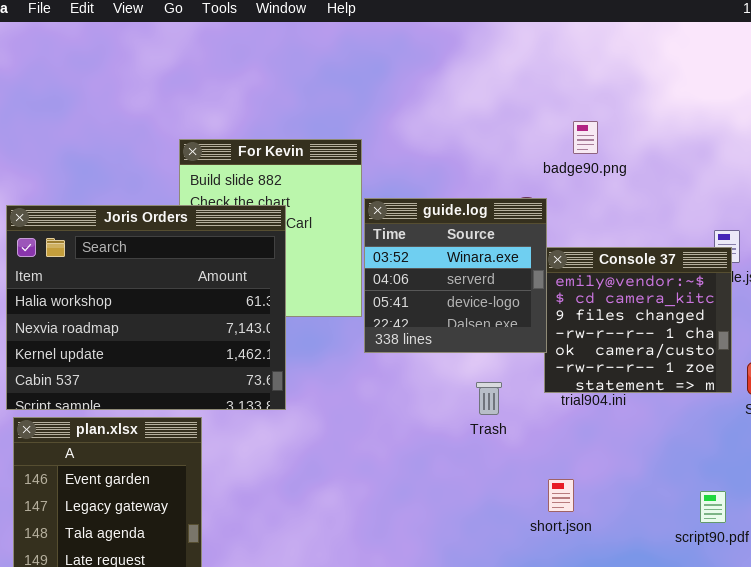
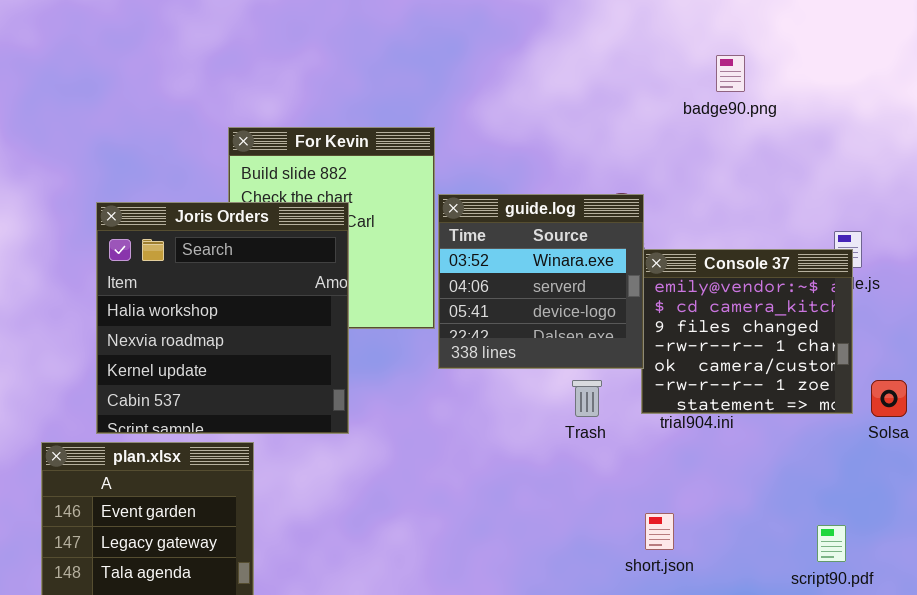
badge90.png: [573,121,598,154] -> [716,55,745,92], moved
Joris Orders: [6,205,286,410] -> [96,202,349,434], resized
Trash: [476,382,502,415] -> [572,380,602,417], moved

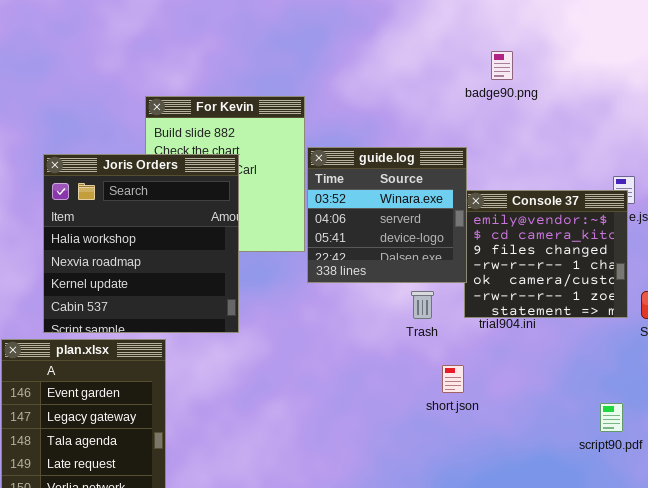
badge90.png: [716,55,745,92] -> [491,51,513,80], moved
short.json: [645,513,674,550] -> [442,365,464,393], moved

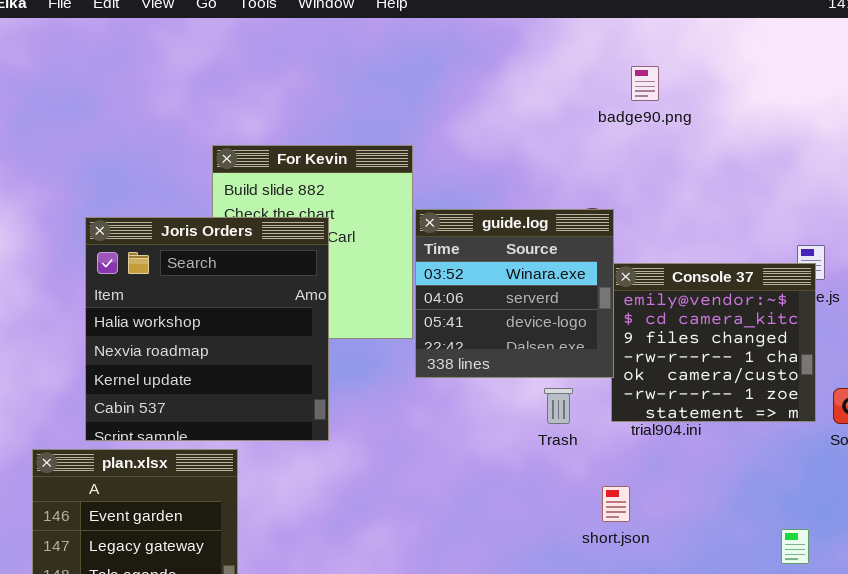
badge90.png: [491,51,513,80] -> [631,66,659,101], moved
short.json: [442,365,464,393] -> [602,486,630,522], moved

